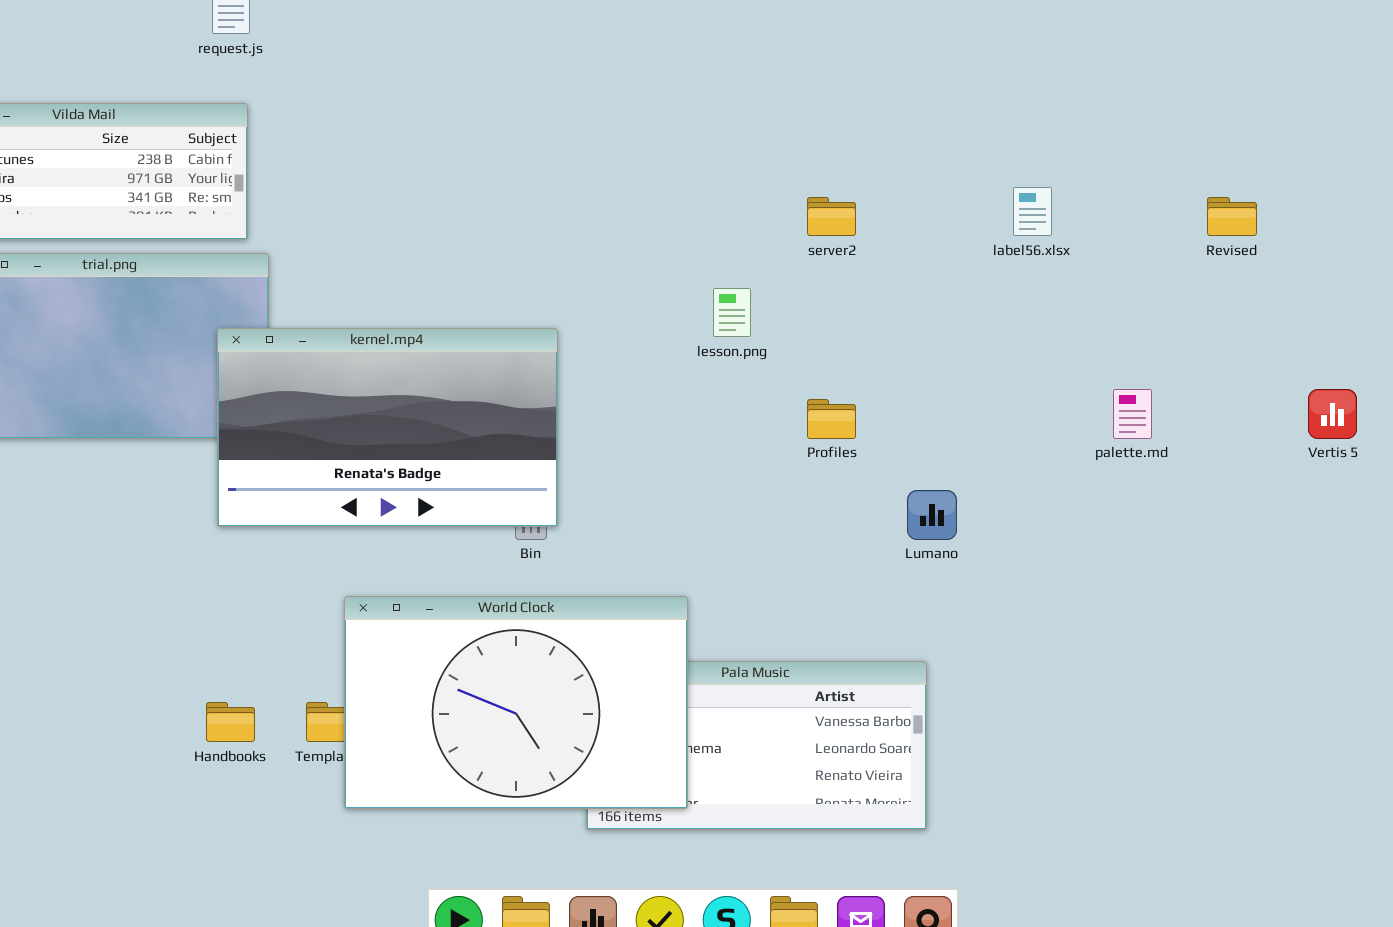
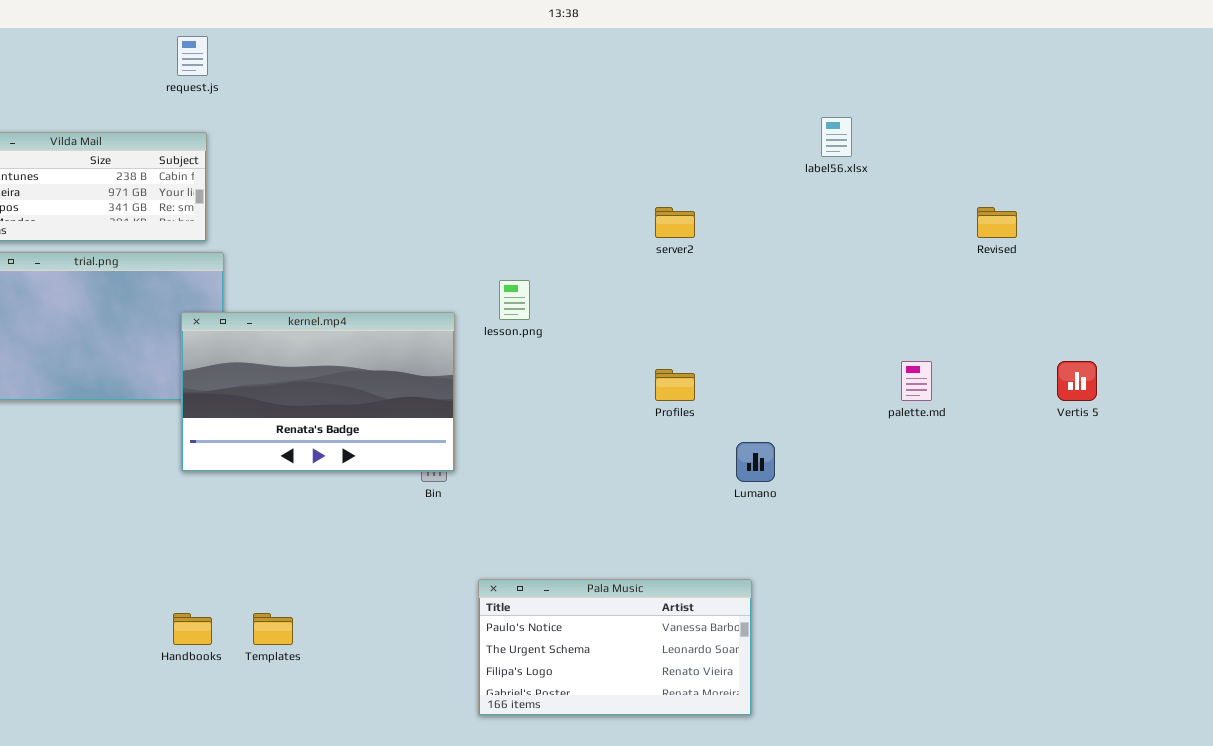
label56.xlsx: [1013,187,1052,236] -> [821,117,852,157], moved
lesson.png: [713,288,751,337] -> [499,280,530,320], moved
World Clock: [344,596,688,809] -> none, closed

